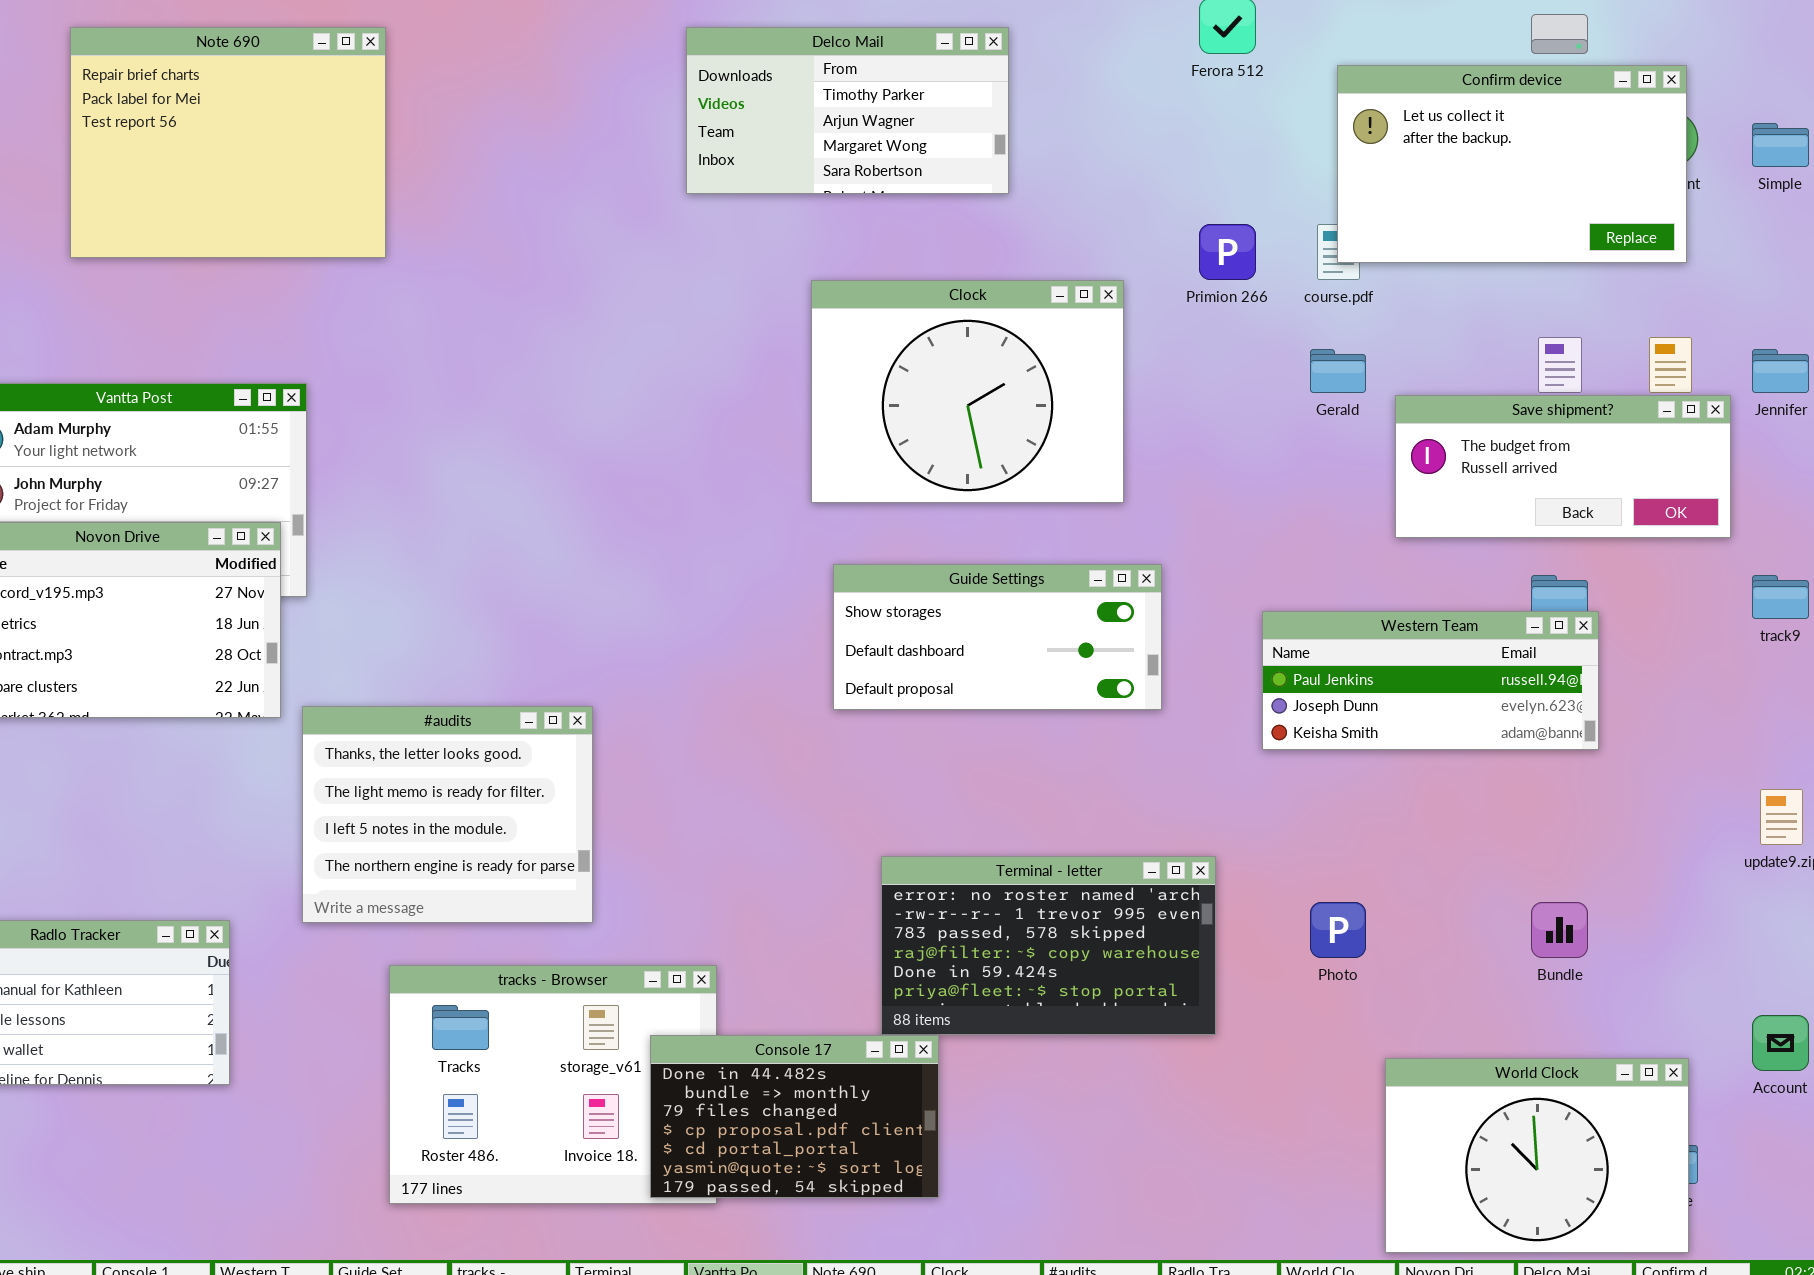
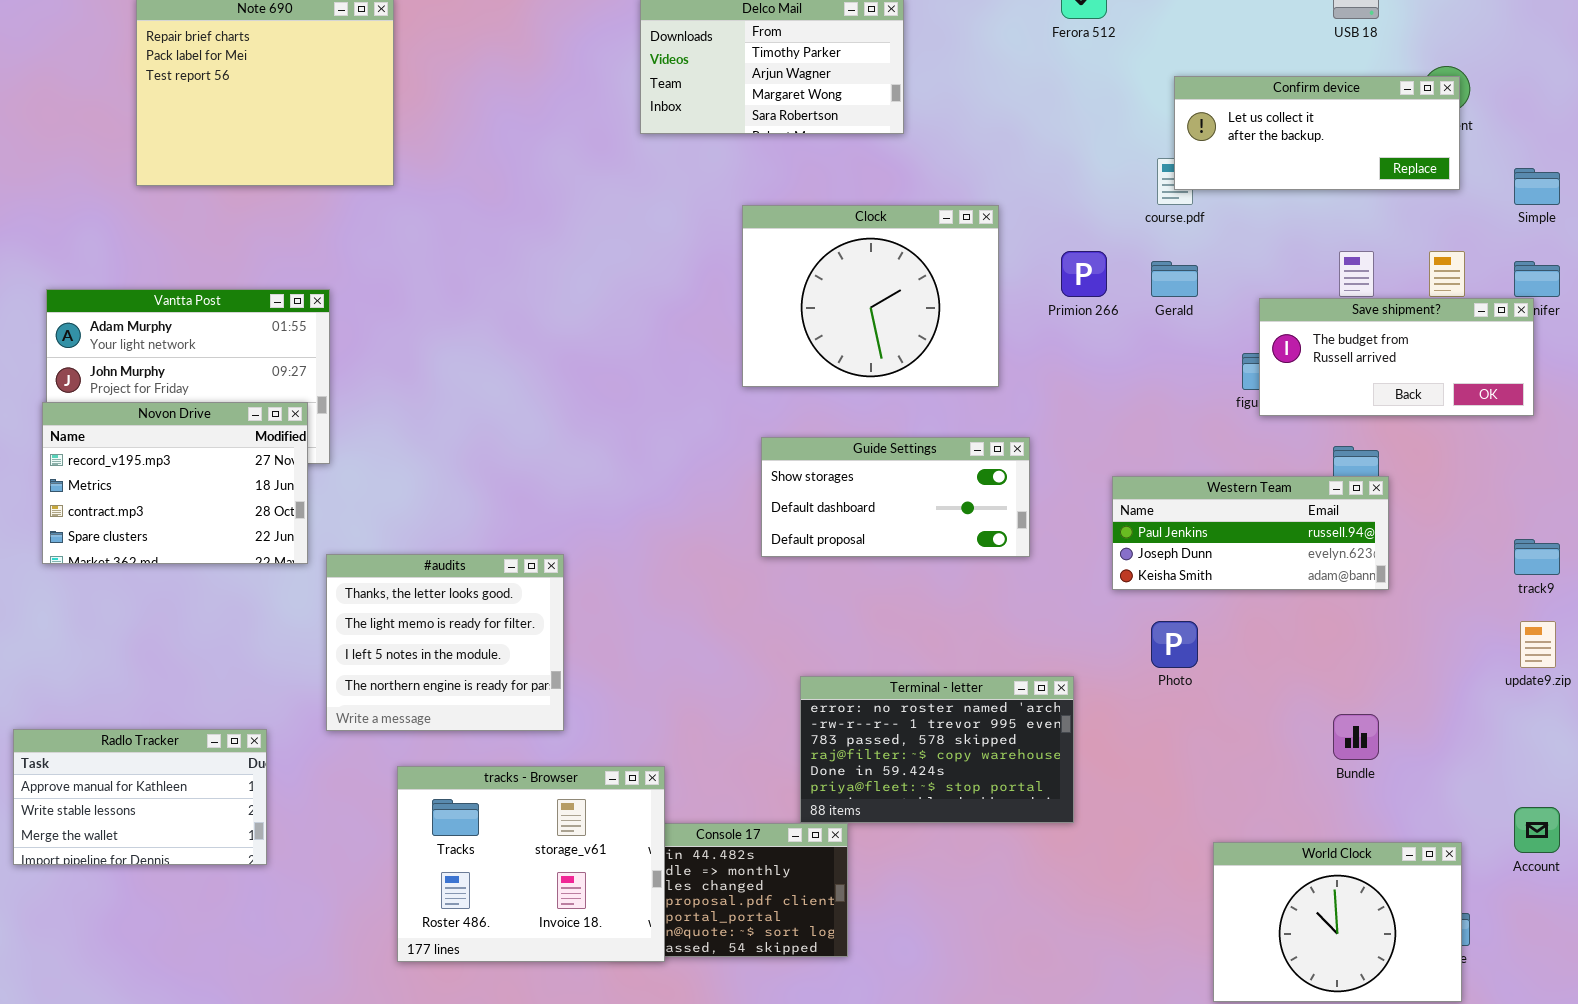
Confirm device: [1337,65,1687,263] -> [1174,76,1460,190], resized
Simple: [1752,123,1809,167] -> [1514,168,1560,205], moved
Primion 266: [1199,224,1256,280] -> [1061,251,1107,297], moved
Save shipment?: [1395,395,1731,538] -> [1259,298,1534,416], moved
track9: [1752,575,1809,619] -> [1514,539,1560,575], moved
Photo: [1310,902,1366,958] -> [1151,621,1198,668], moved
tracks - Browser: [389,965,717,1204] -> [397,766,665,962], raised

